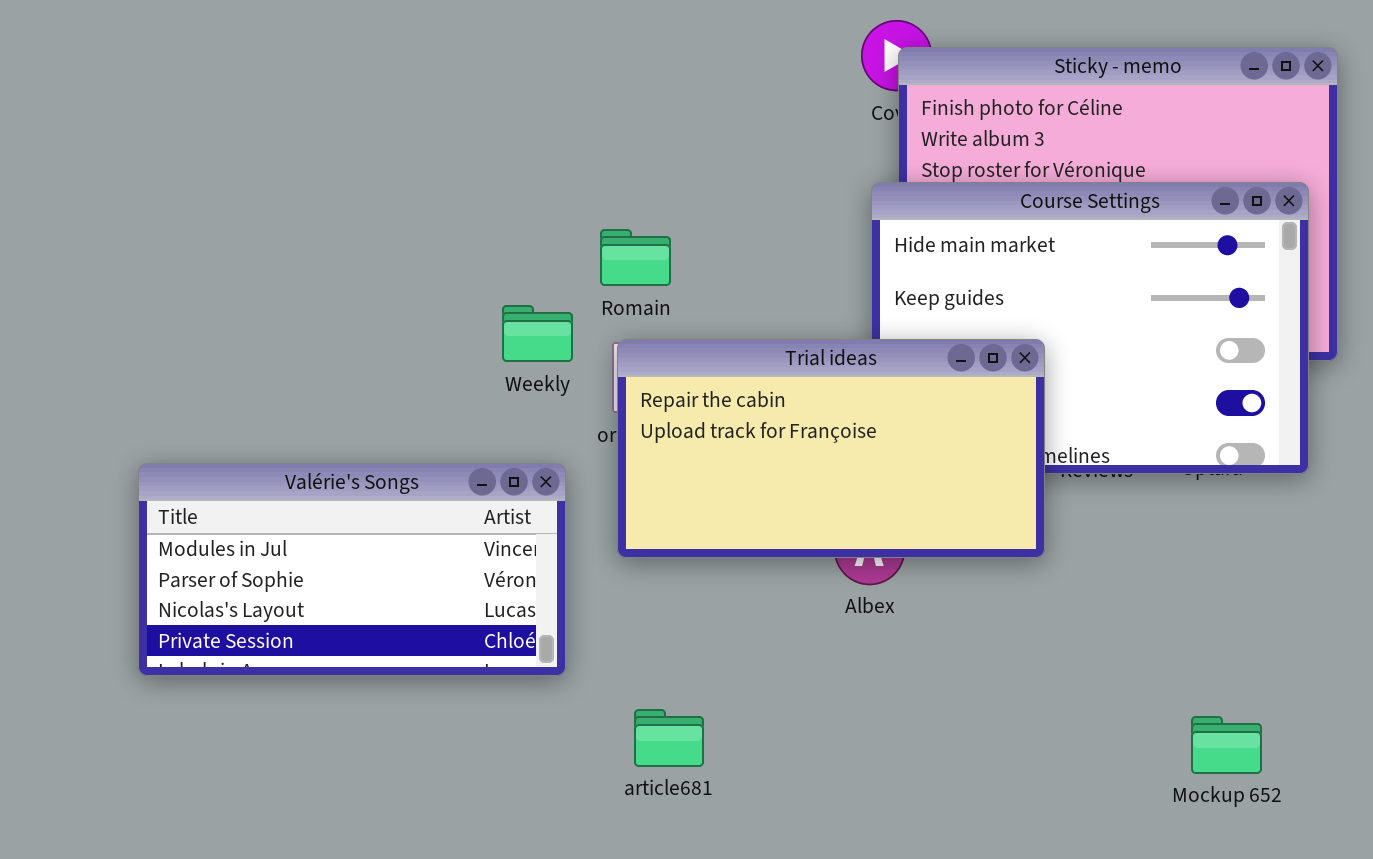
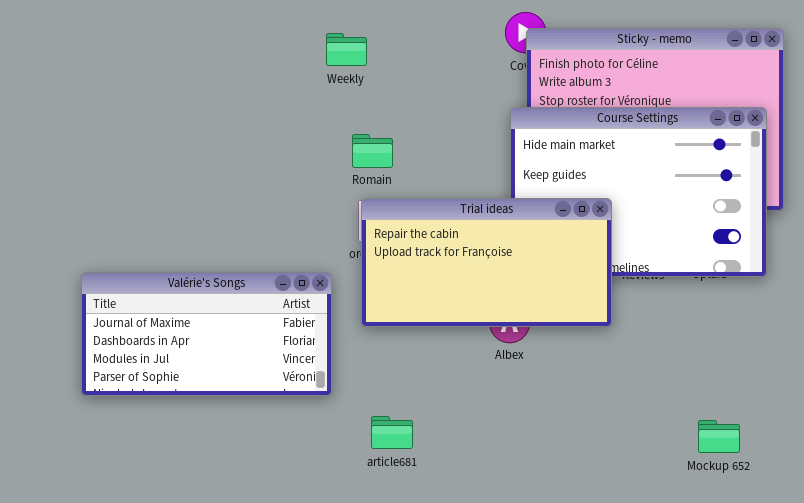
Weekly: [502,305,573,362] -> [326,33,367,66], moved
Valérie's Songs: [138,463,566,676] -> [81,272,332,396], scrolled up 2 rows

